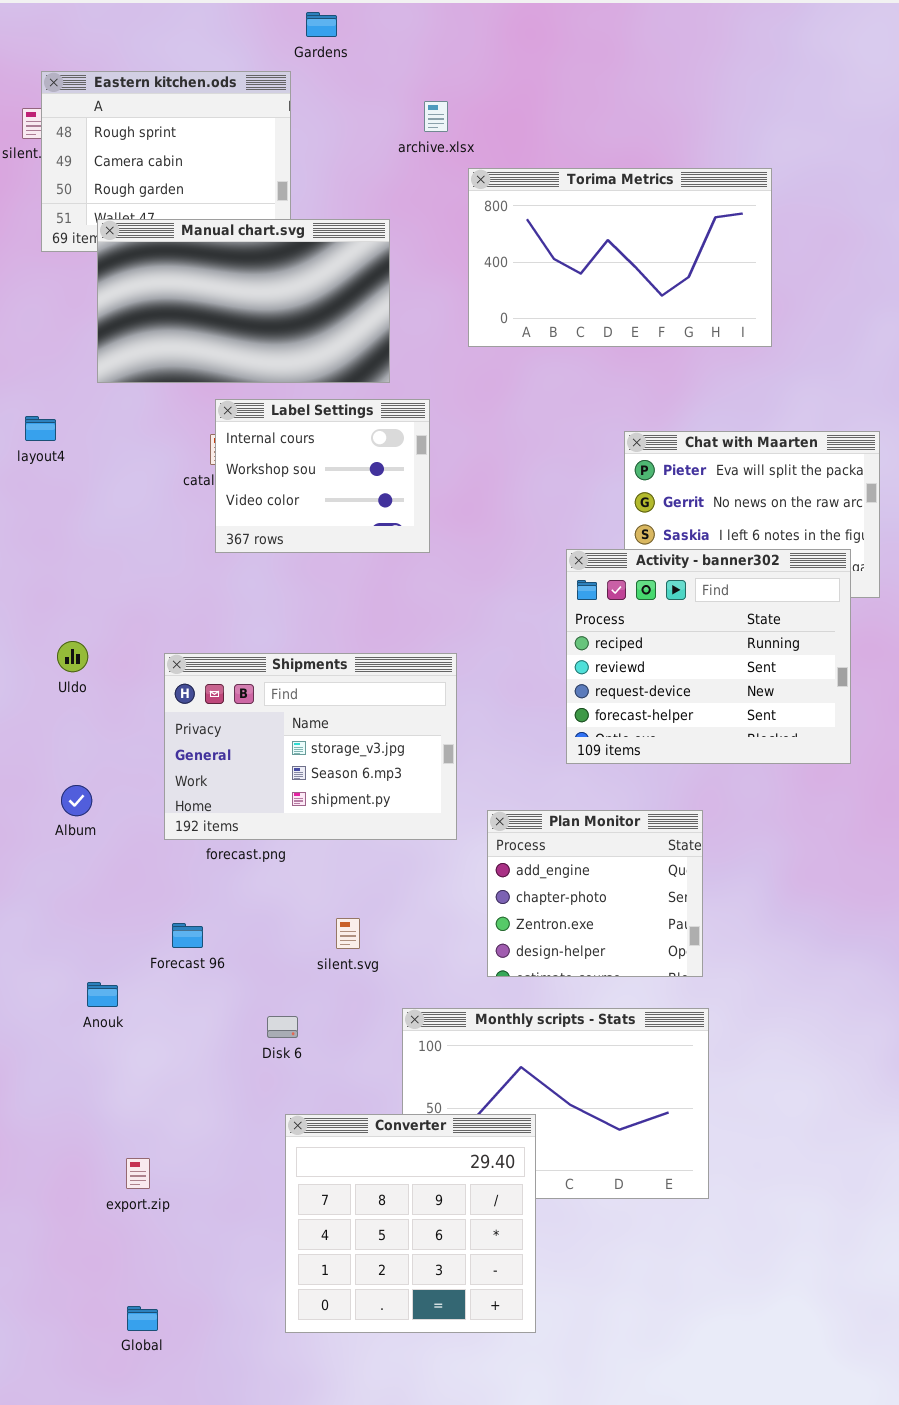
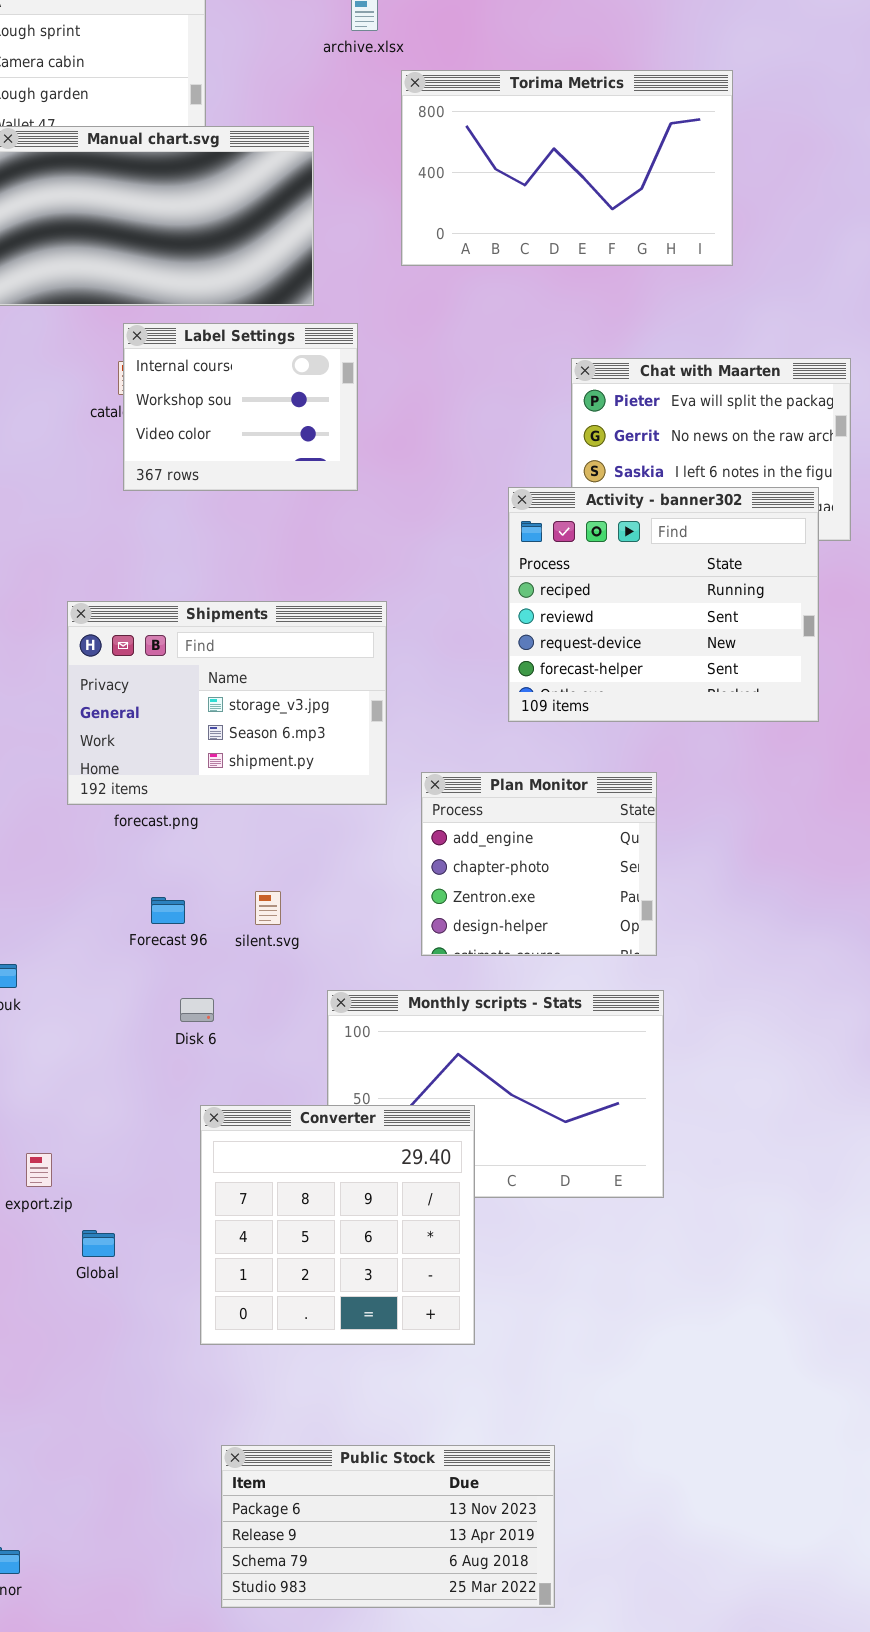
Forecast 96: [172,923,203,948] -> [151,897,185,924], moved
Global: [127,1306,158,1331] -> [82,1230,115,1257], moved

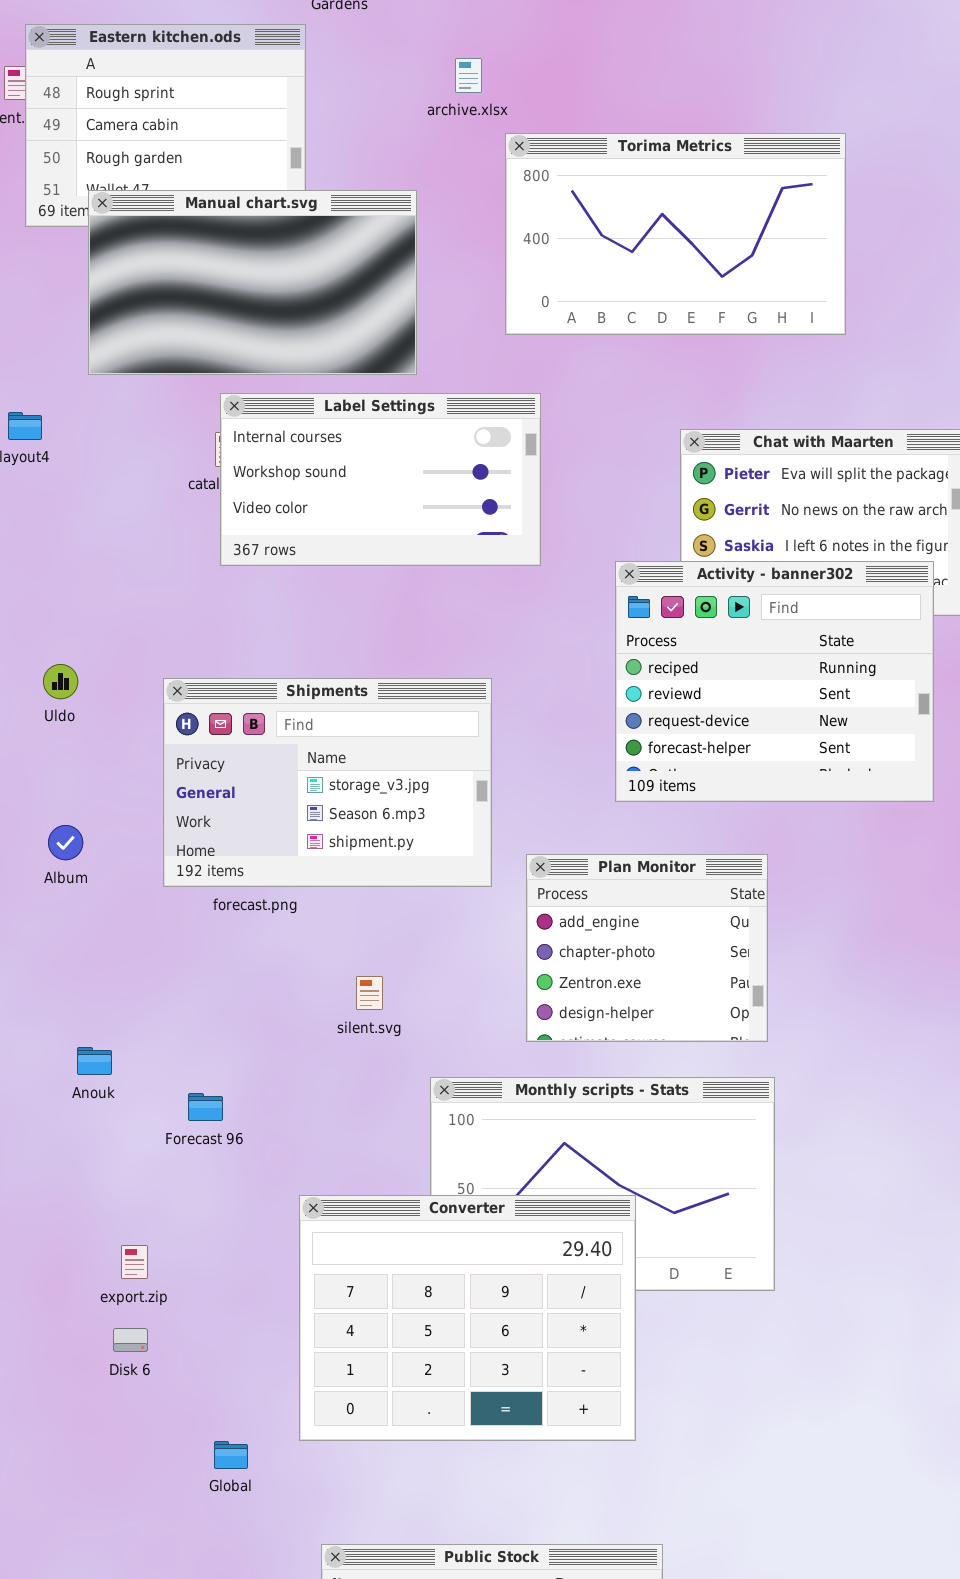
Label Settings: [123,323,358,491] -> [220,393,541,566], resized
Forecast 96: [151,897,185,924] -> [188,1093,223,1121], moved
Disk 6: [180,998,214,1022] -> [113,1328,148,1352], moved
Converter: [200,1105,475,1345] -> [299,1195,636,1441], resized
Global: [82,1230,115,1257] -> [214,1441,248,1469], moved

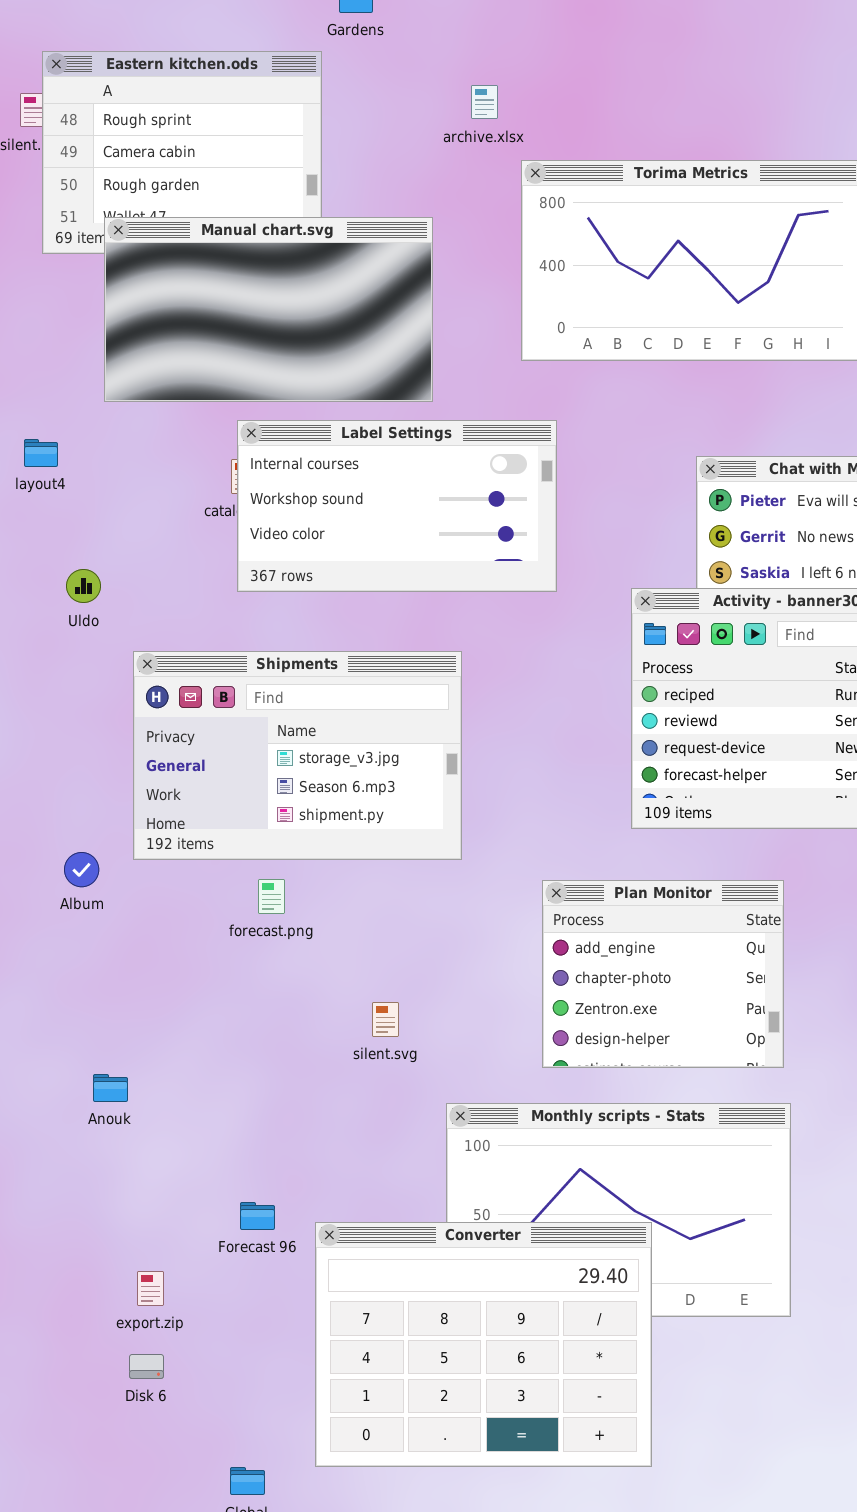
Uldo: [43,664,78,699] -> [66,569,101,603], moved
Shipments: [163,678,492,887] -> [133,651,462,860], moved
Forecast 96: [188,1093,223,1121] -> [240,1202,275,1230], moved

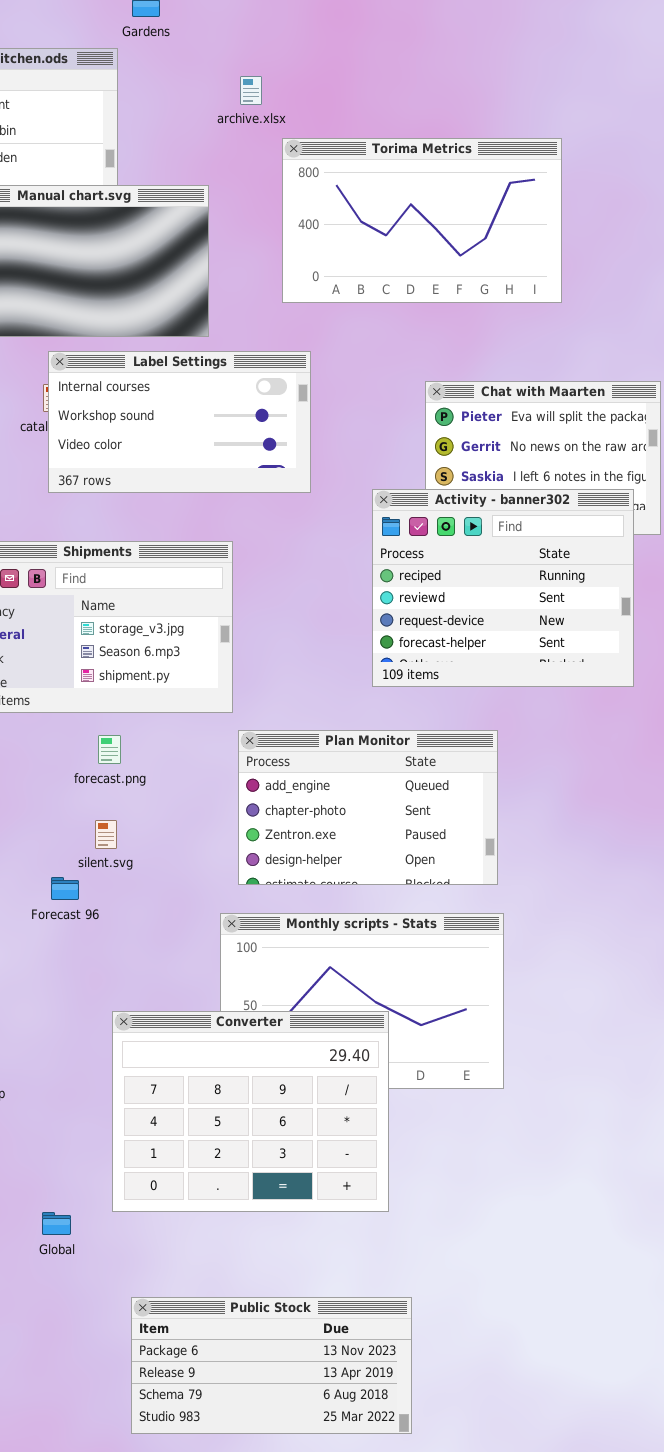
forecast.png: [258,879,285,914] -> [98,735,121,764], moved
Plan Monitor: [542,880,784,1068] -> [238,730,498,885], resized
silent.svg: [372,1002,399,1037] -> [95,820,117,849], moved
Forecast 96: [240,1202,275,1230] -> [51,877,79,900], moved

